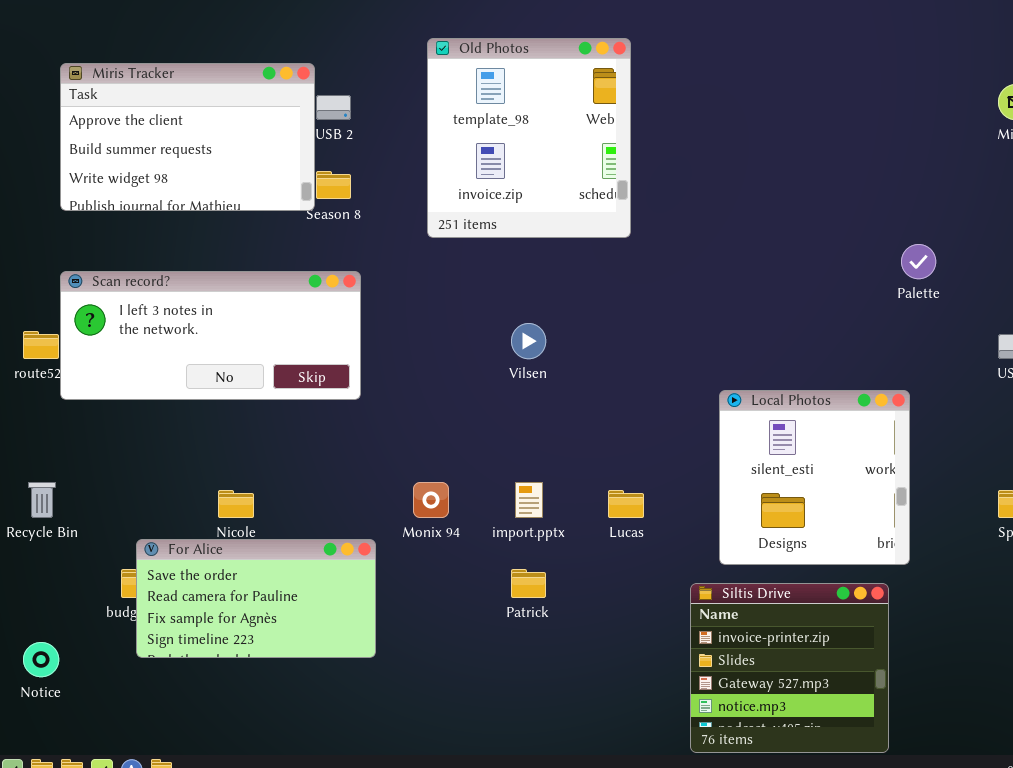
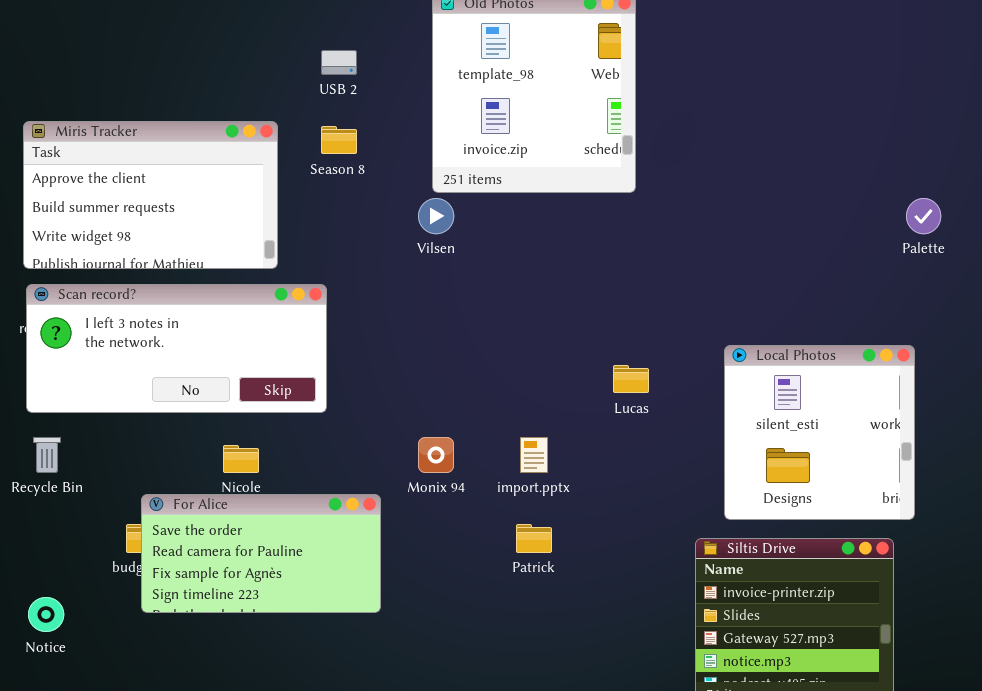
Miris Tracker: [60,63,315,211] -> [23,121,278,269], moved
Scan record?: [60,271,361,400] -> [26,284,327,413], moved
Vilsen: [511,323,546,359] -> [418,198,454,234], moved
Lucas: [608,490,644,518] -> [613,365,649,393], moved

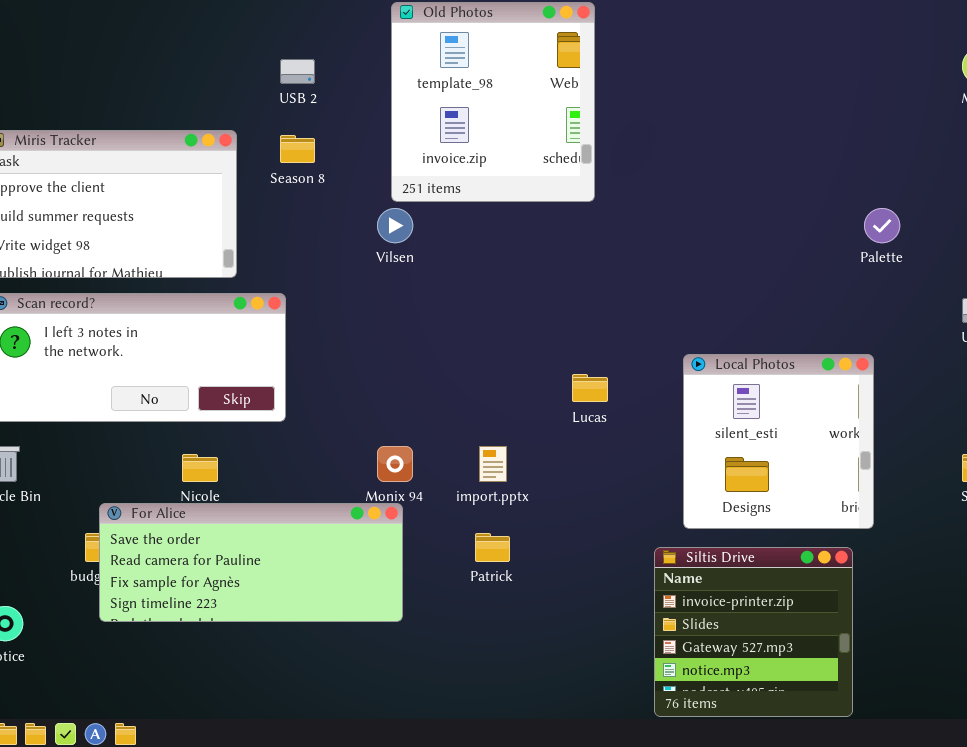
For Alice: [141,494,381,613] -> [99,503,403,622], resized

